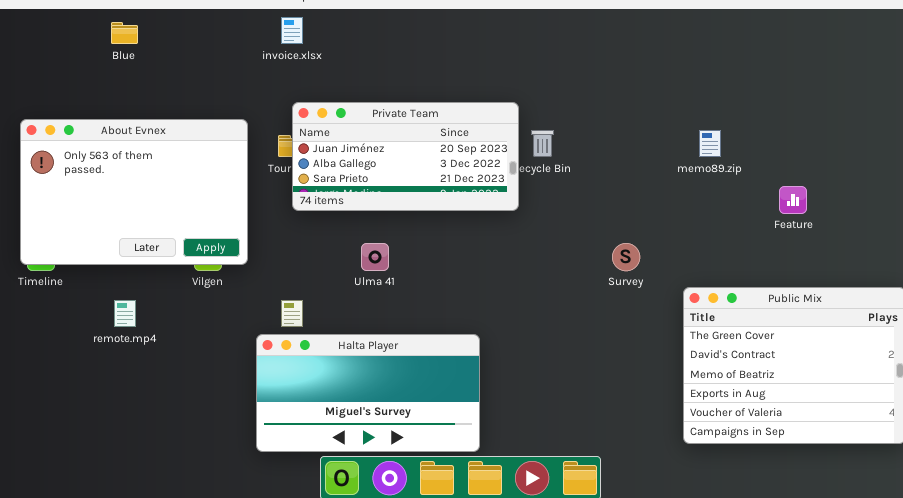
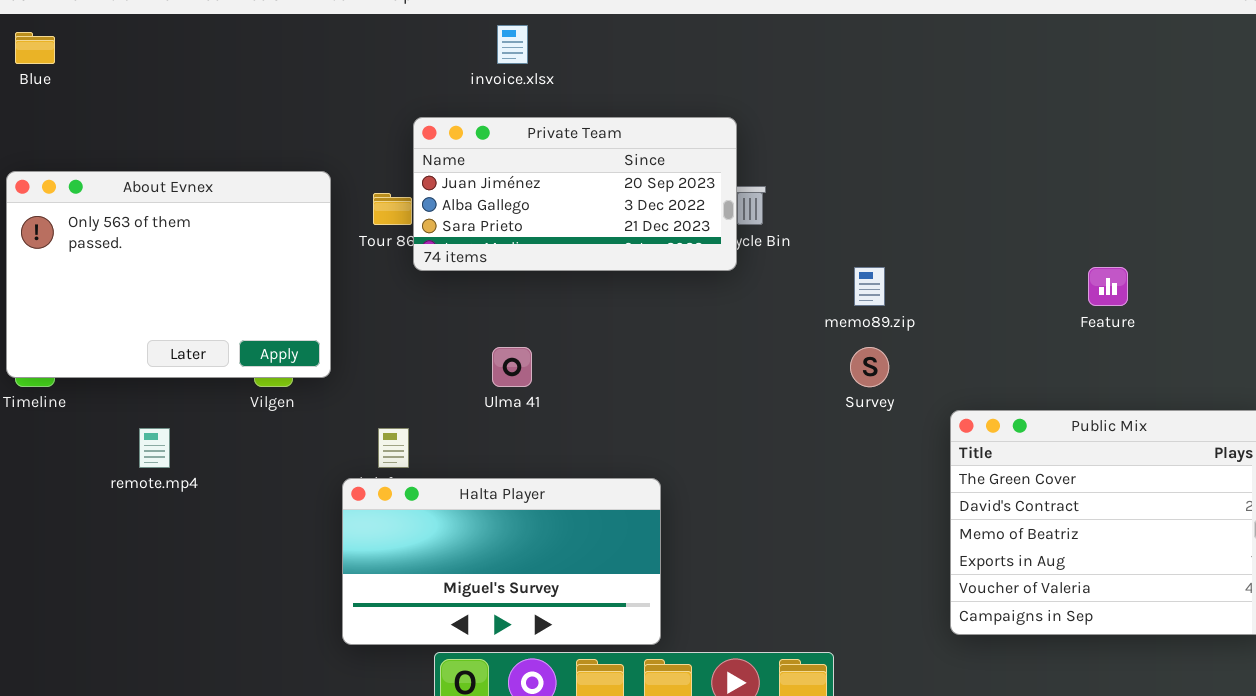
invoice.xlsx: [281,17,303,44] -> [497,25,528,64], moved
Blue: [111,22,138,44] -> [15,32,55,64], moved
Private Team: [292,102,519,211] -> [413,117,737,271], moved
memo89.zip: [699,130,721,157] -> [854,267,885,306], moved

